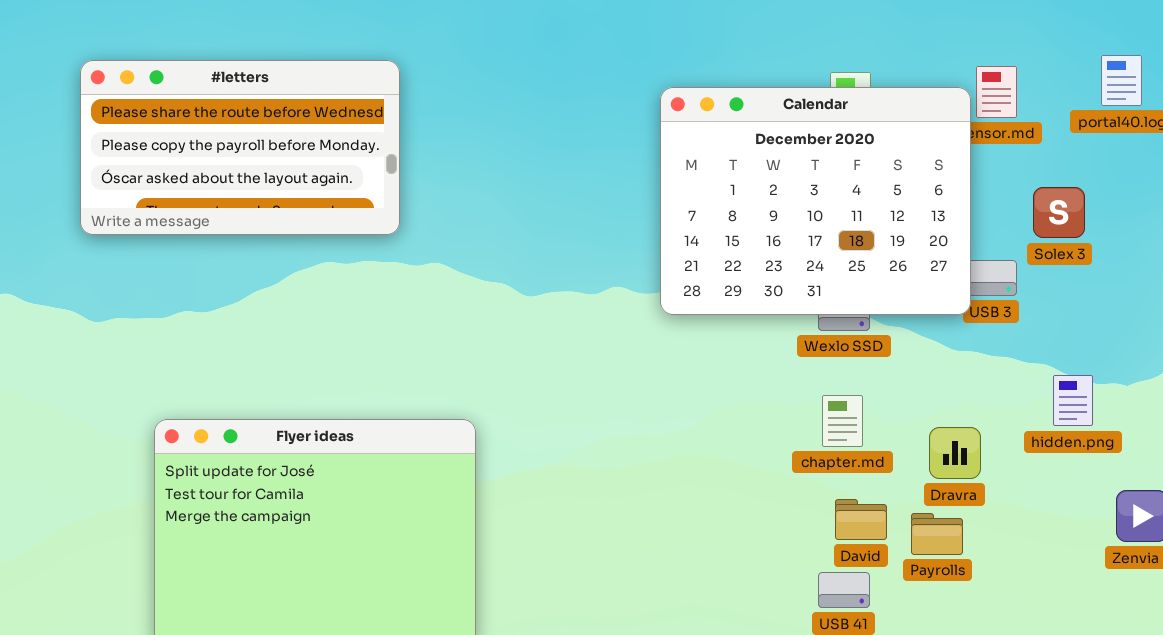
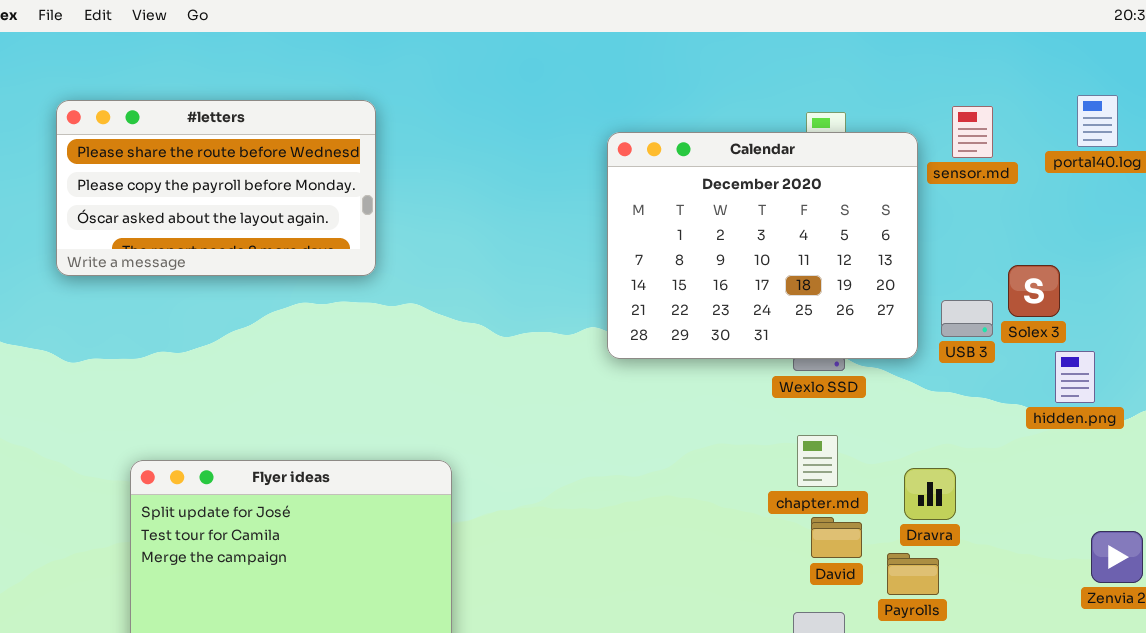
Calendar: [660,87,971,315] -> [607,132,918,359], moved
Solex 3: [1033,187,1085,238] -> [1008,265,1060,317], moved
hidden.png: [1053,375,1093,426] -> [1055,351,1095,403], moved
David: [835,499,887,540] -> [811,517,862,558], moved

